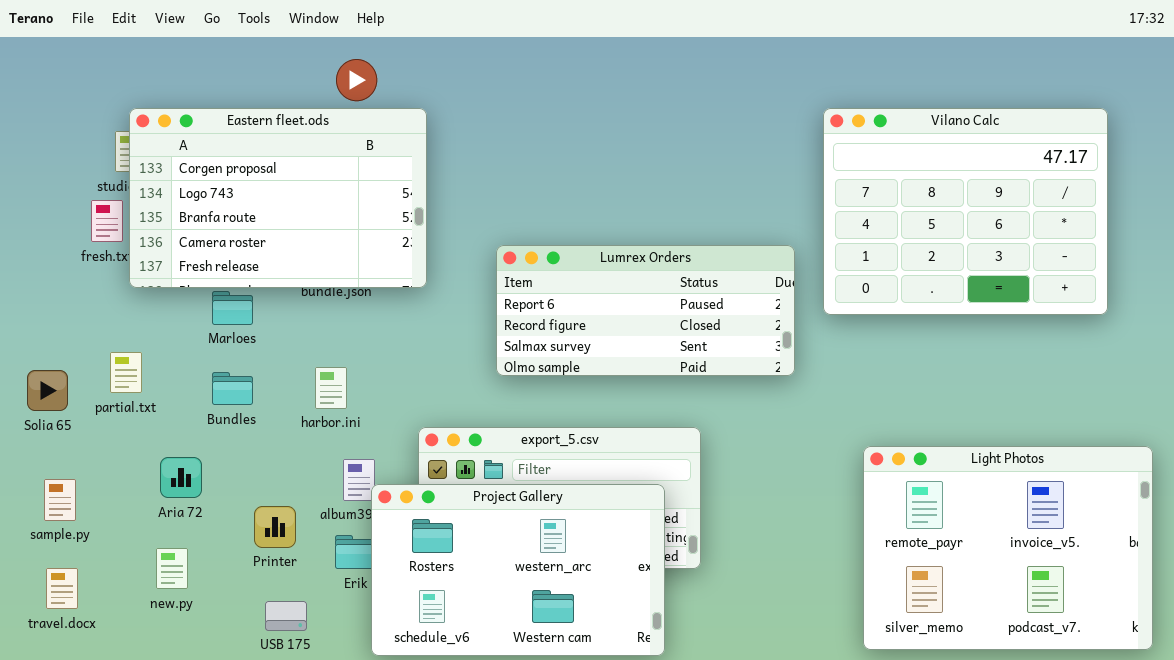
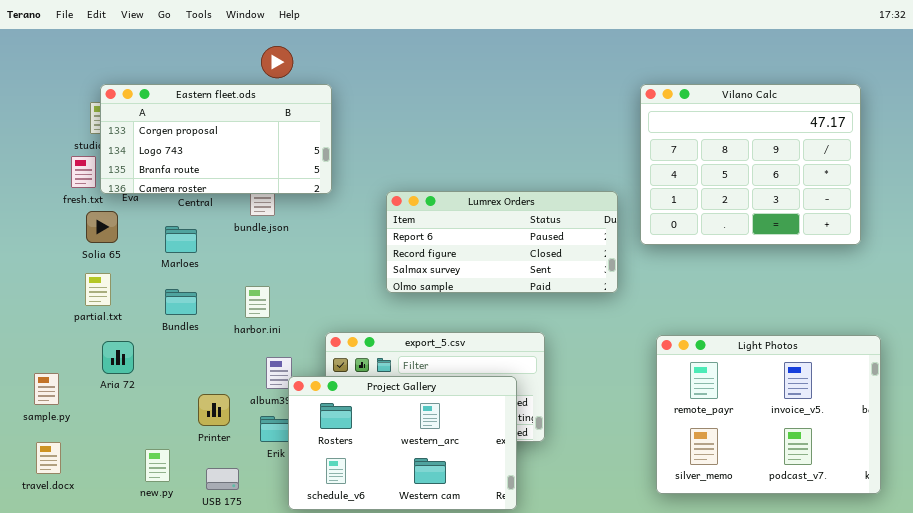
Eastern fleet.ods: [129,108,427,288] -> [100,84,332,194], resized
Solia 65: [27,370,68,411] -> [86,211,118,243], moved
Light Photos: [863,446,1153,650] -> [656,335,881,494], moved
Aria 72: [160,457,202,498] -> [102,341,134,374], moved
new.py: [156,548,188,589] -> [145,449,170,482], moved

